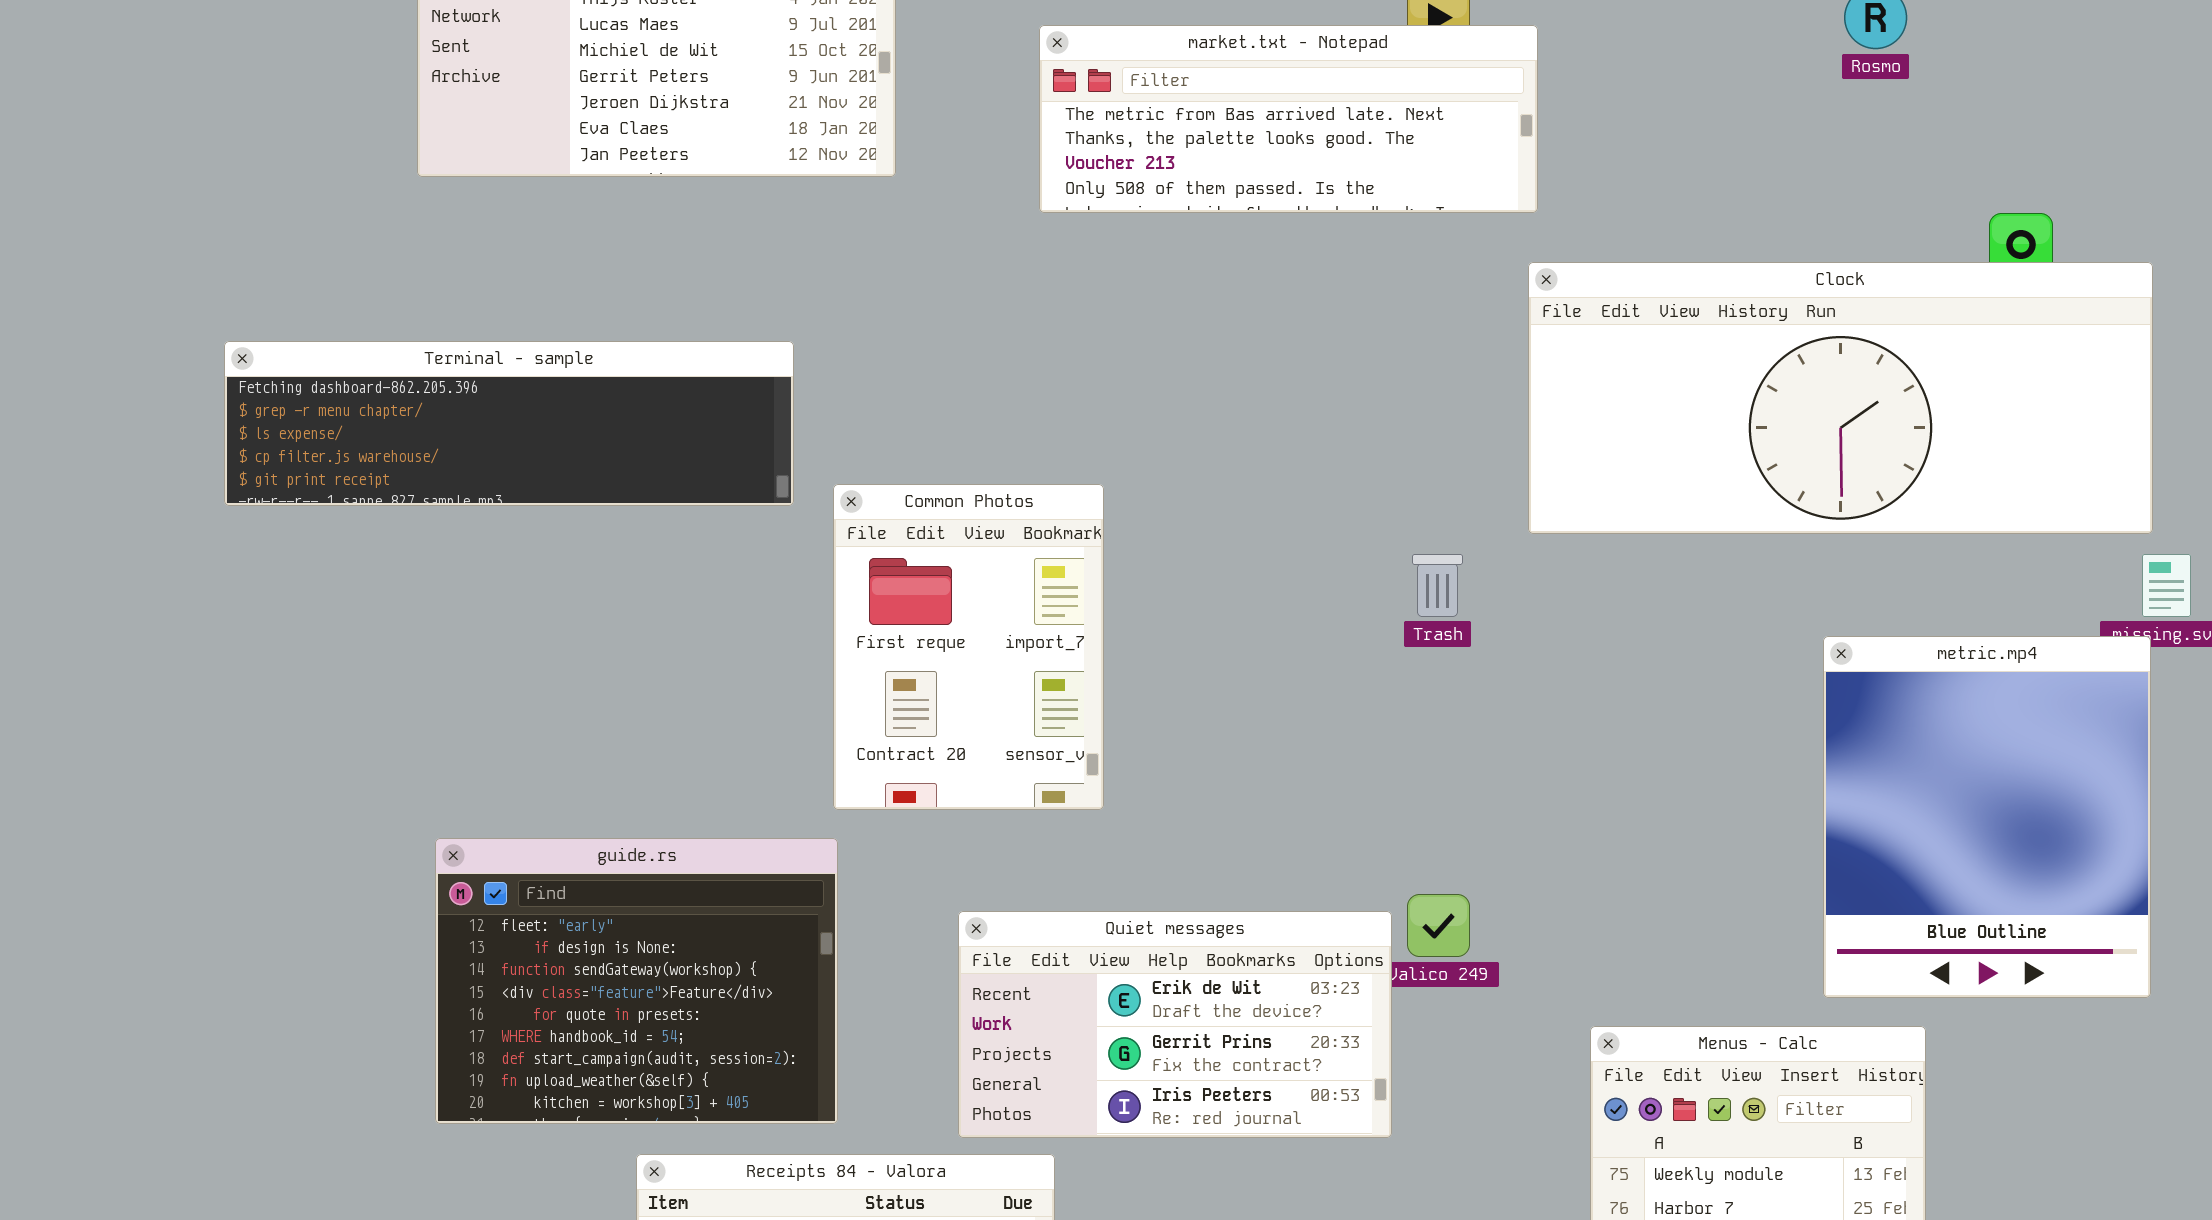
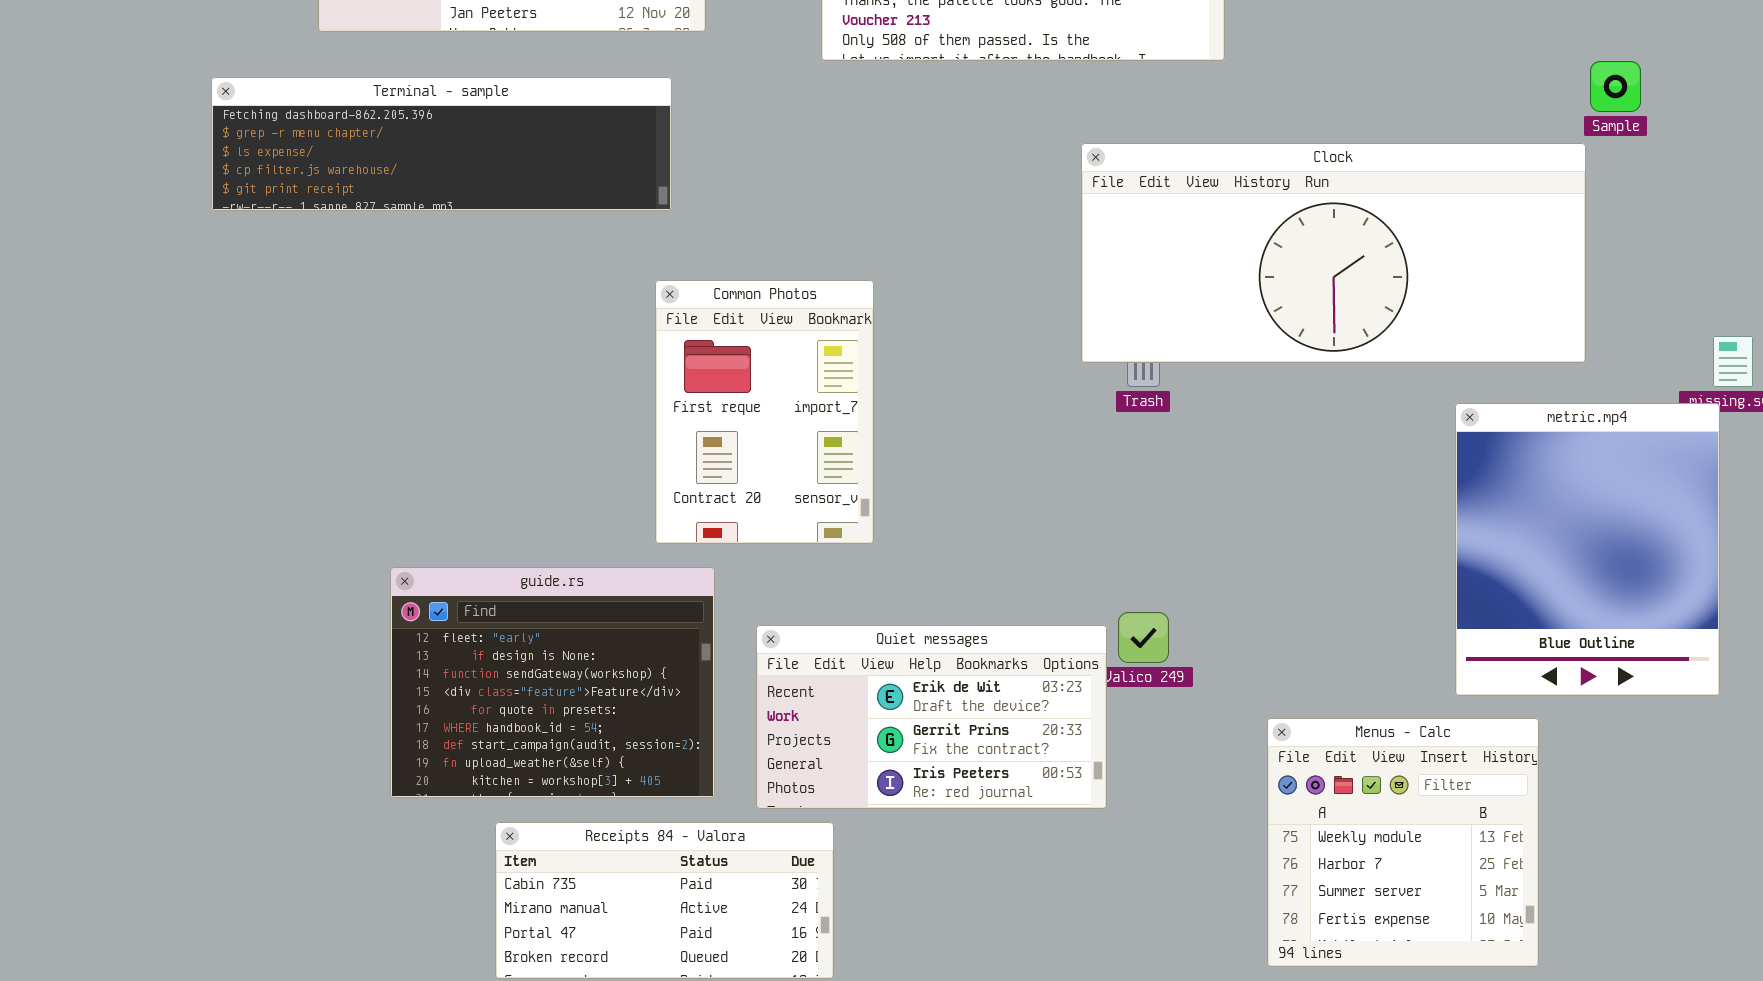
Clock: [1528,262,2153,534] -> [1081,143,1586,363], moved
Terminal - sample: [224,341,794,506] -> [211,77,672,211], moved
guide.rs: [435,838,838,1124] -> [390,567,715,798], moved

